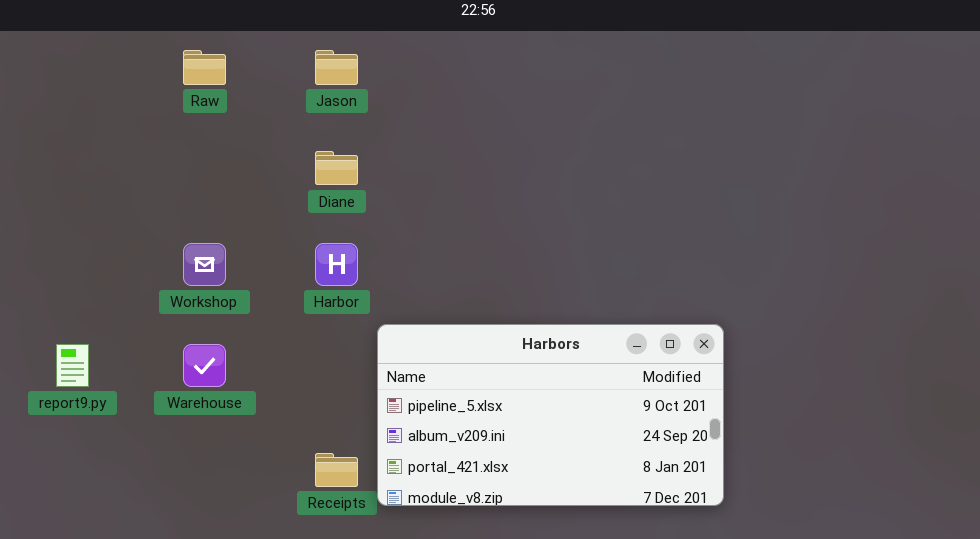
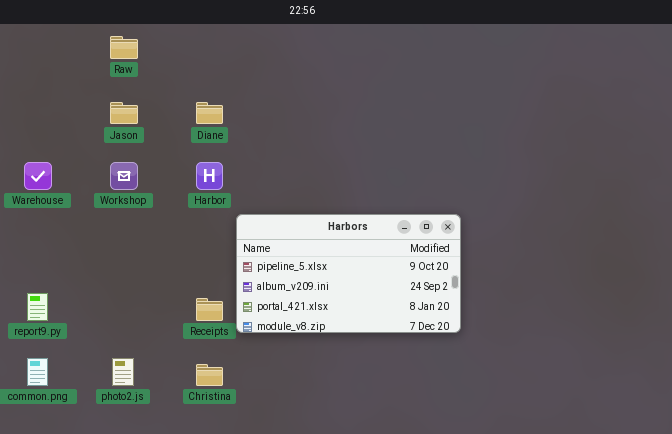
Jason: [315,50,358,85] -> [110,102,138,124], moved
report9.py: [56,344,89,387] -> [27,293,48,321], moved
Warehouse: [183,344,226,387] -> [24,162,52,190], moved

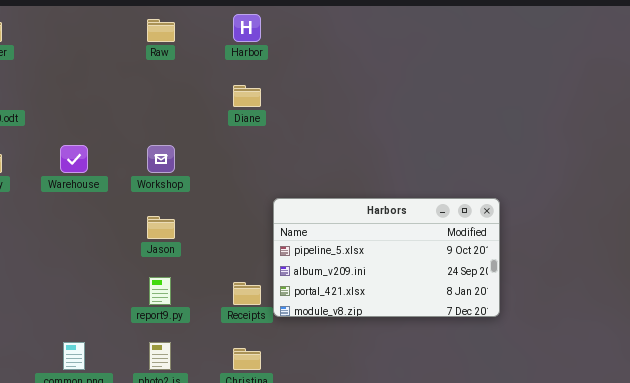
Jason: [110,102,138,124] -> [147,216,175,239], moved
Harbor: [196,162,223,190] -> [233,14,261,42], moved
report9.py: [27,293,48,321] -> [149,277,171,305], moved

